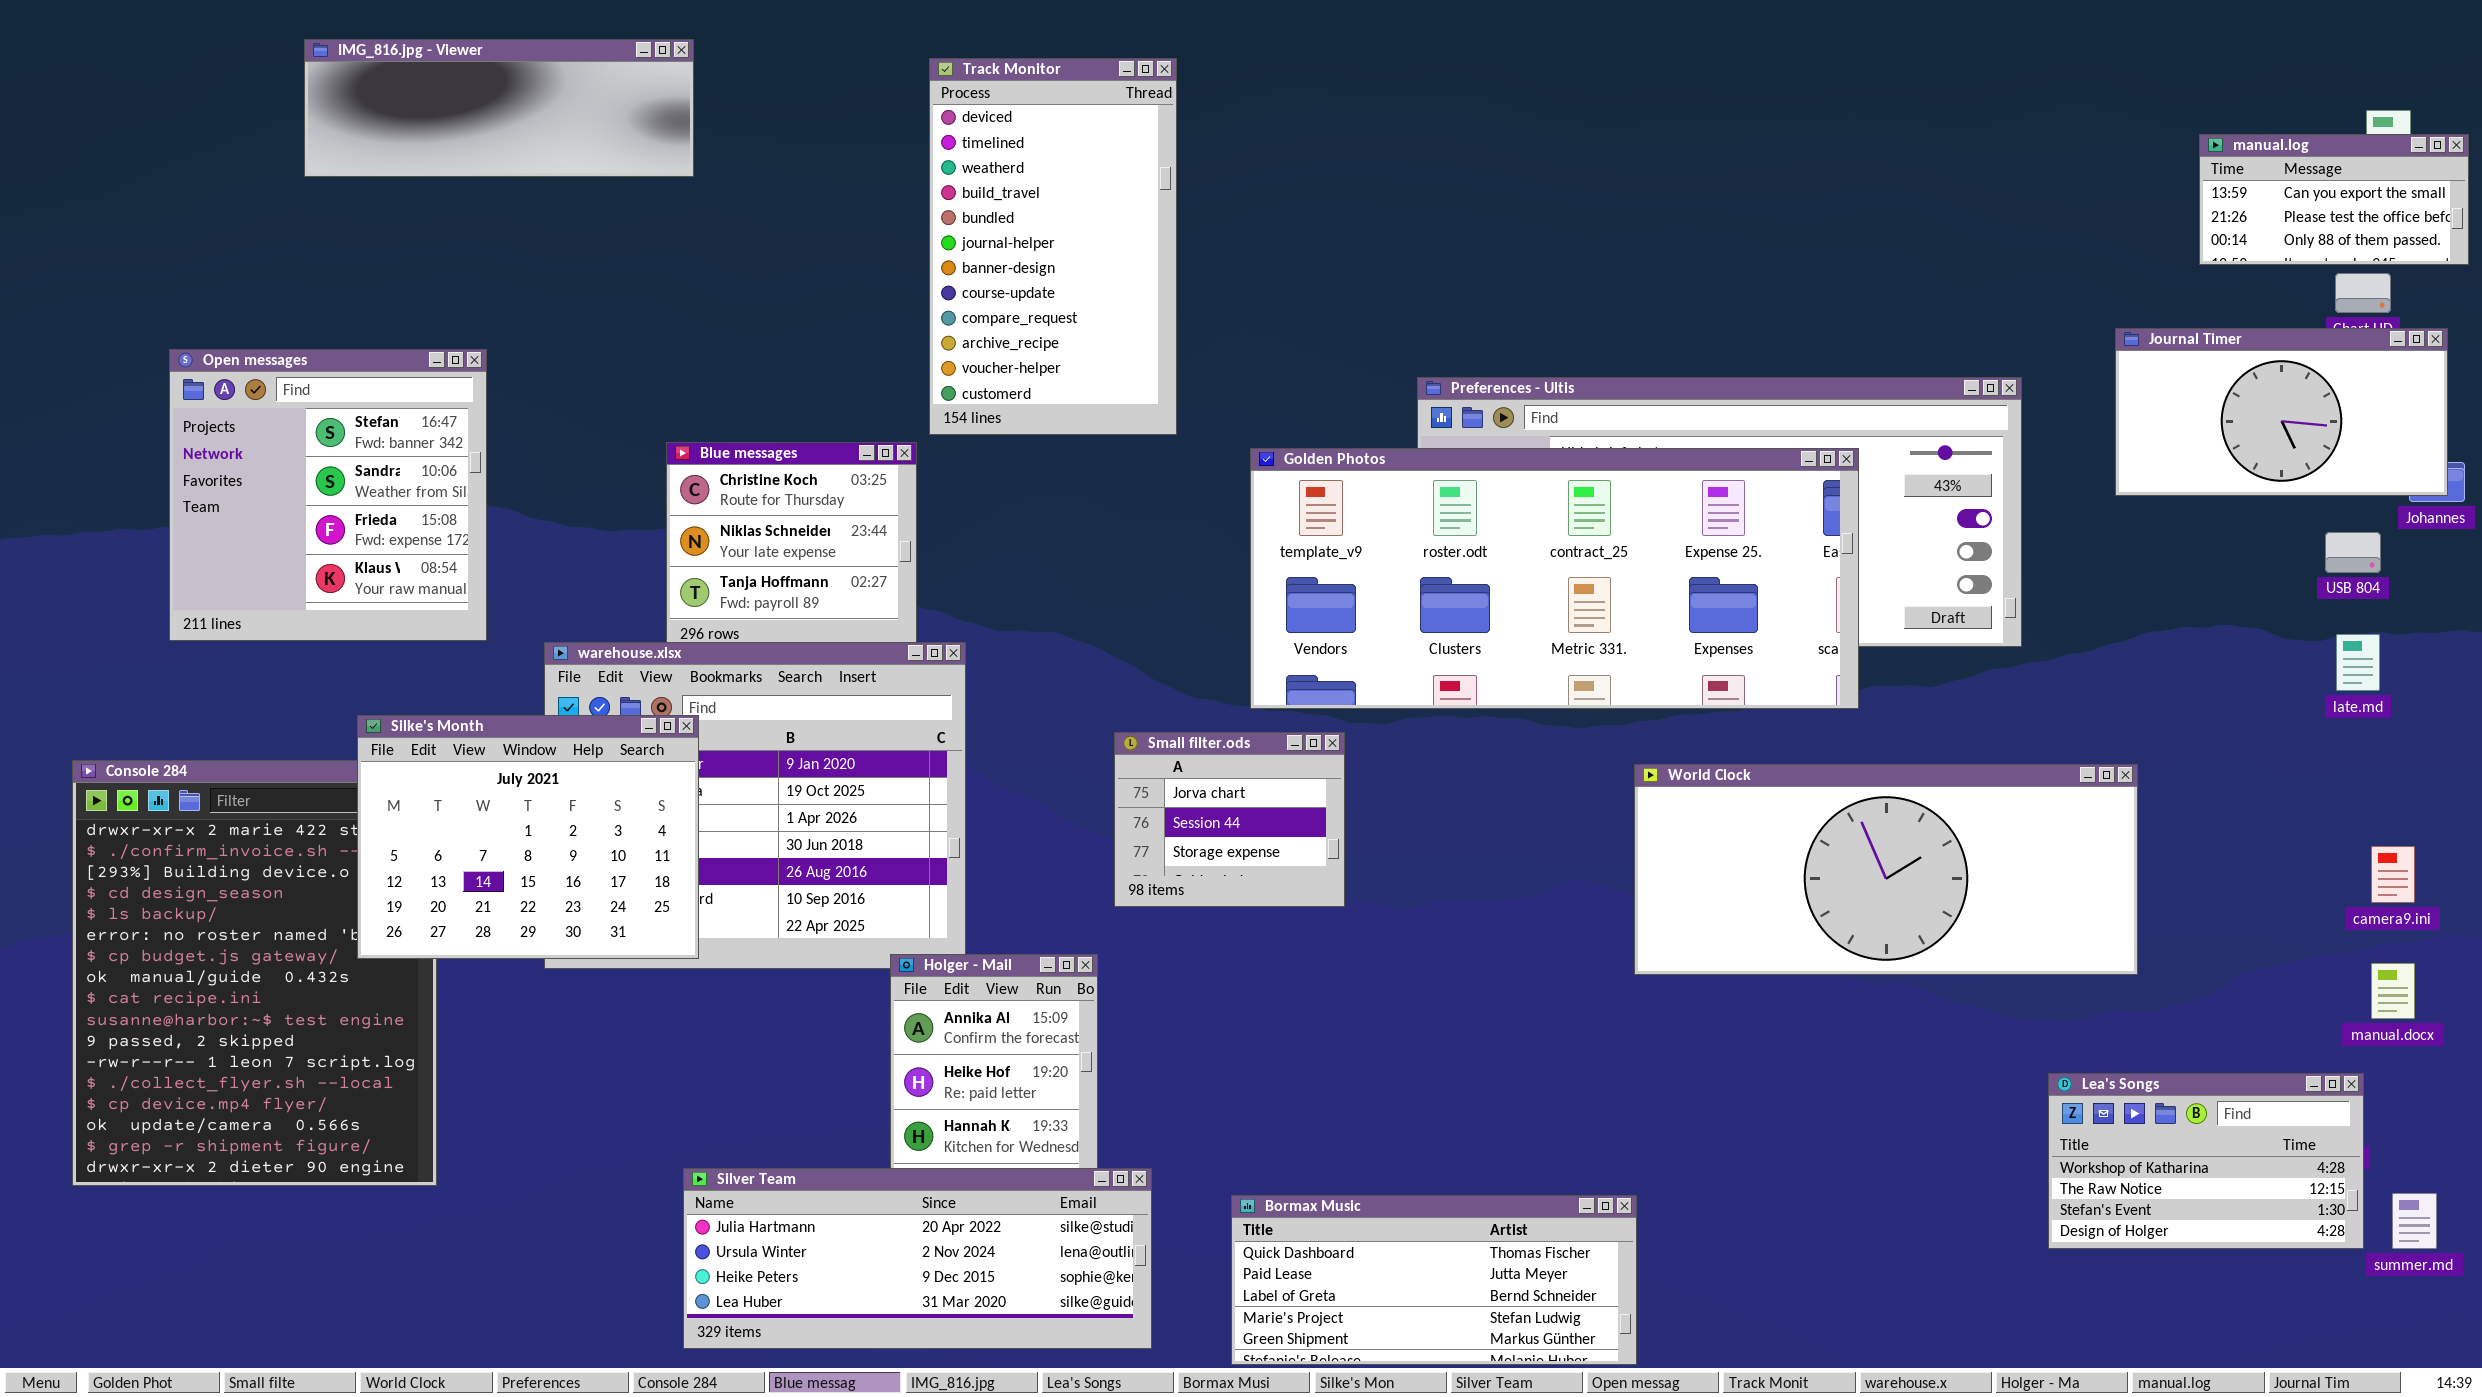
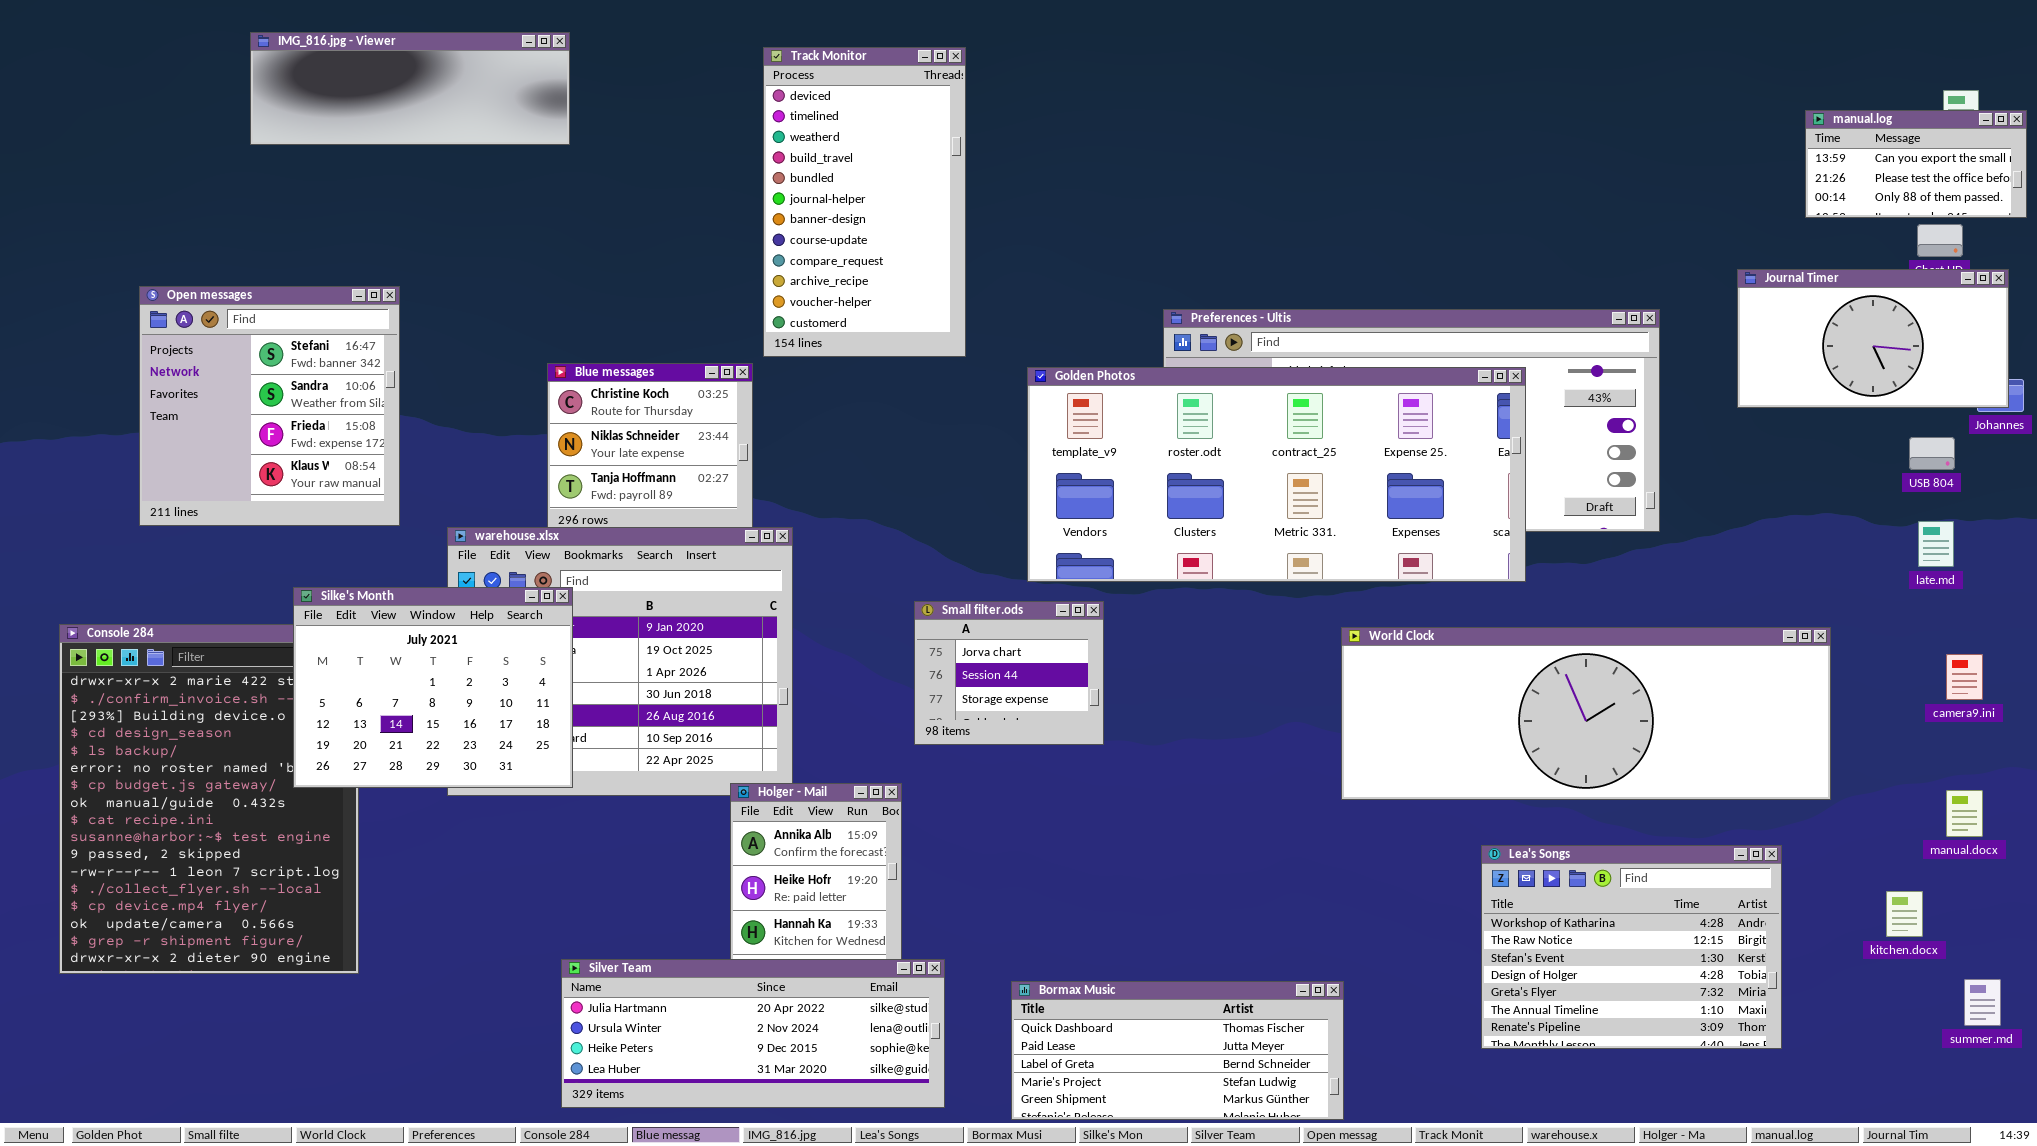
World Clock: [1634,764,2138,975] -> [1341,627,1831,800], resized
camera9.ini: [2371,846,2415,903] -> [1946,654,1983,700], moved
Lea's Songs: [2048,1073,2364,1249] -> [1481,845,1782,1049], moved, resized

